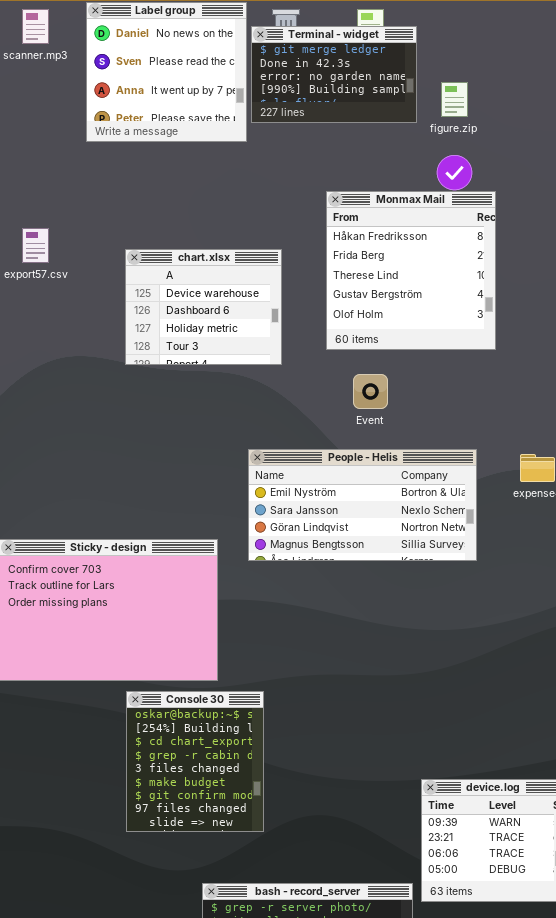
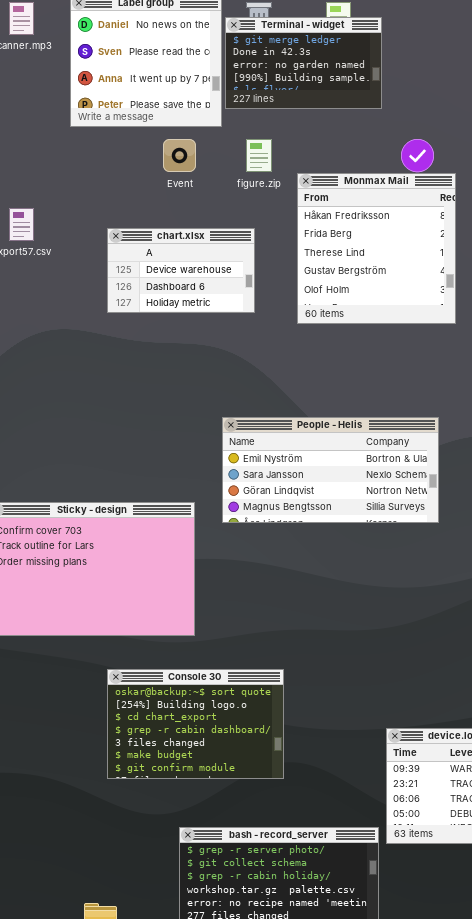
figure.zip: [441,82,468,117] -> [246,139,272,172], moved
chart.xlsx: [125,249,282,365] -> [107,228,255,313], resized
Event: [353,374,388,409] -> [163,139,196,172], moved
Console 30: [126,691,264,832] -> [107,669,284,779], resized

